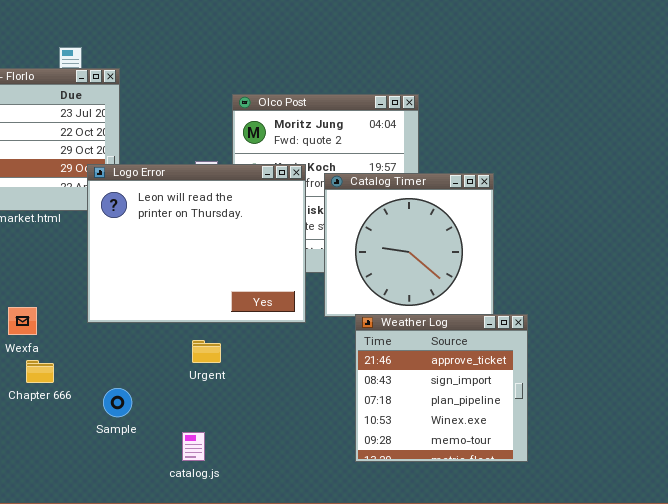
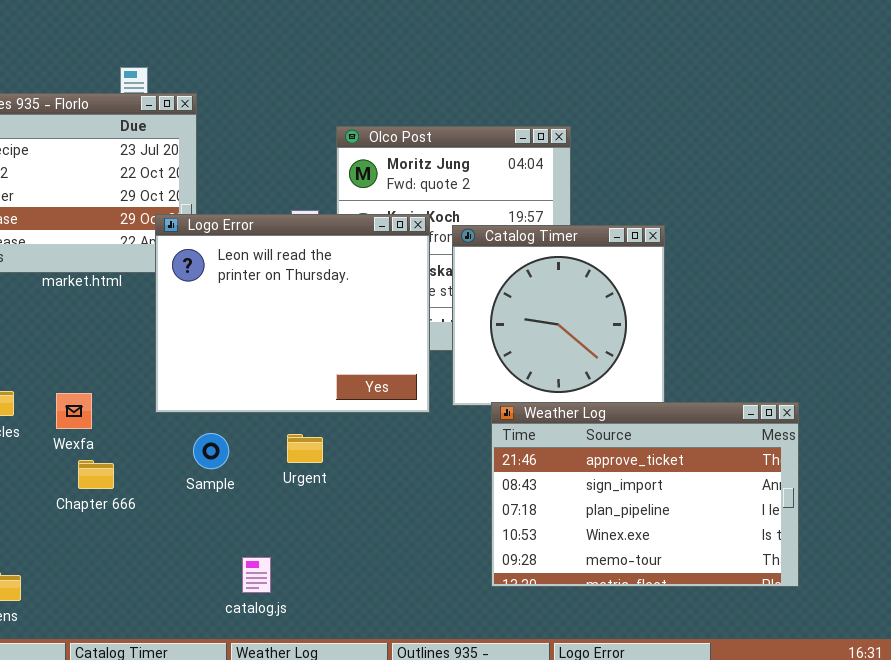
Weather Log: [355,314,528,462] -> [491,402,799,587], resized
Sample: [103,388,132,417] -> [193,433,229,469], moved
catalog.js: [182,432,205,461] -> [242,557,271,593], moved

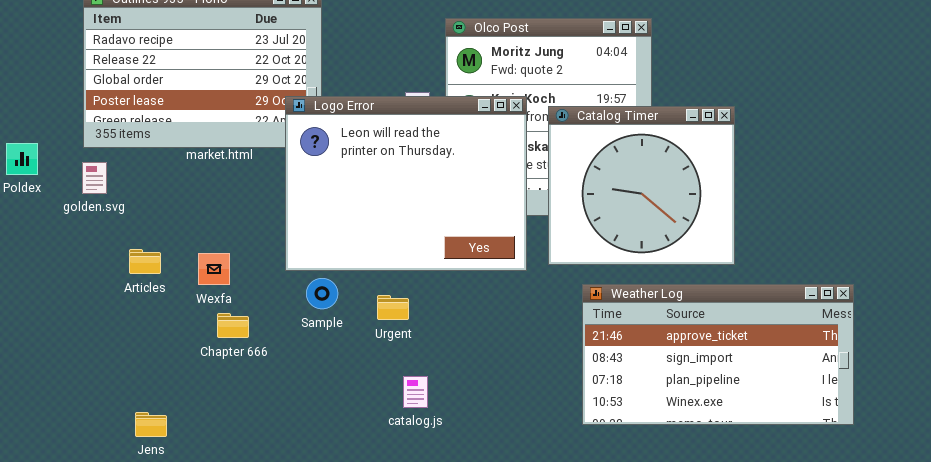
Weather Log: [491,402,799,587] -> [582,284,854,425], resized
Sample: [193,433,229,469] -> [306,278,338,309], moved
Urgent: [287,434,323,463] -> [377,295,409,320], moved
catalog.js: [242,557,271,593] -> [403,376,428,408], moved

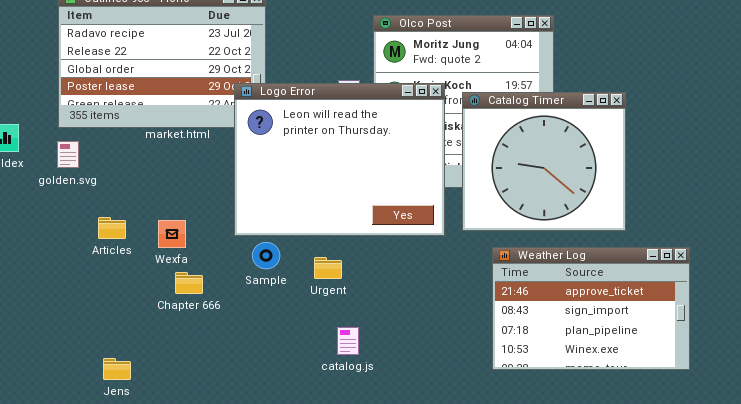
Weather Log: [582,284,854,425] -> [492,247,690,370], resized

